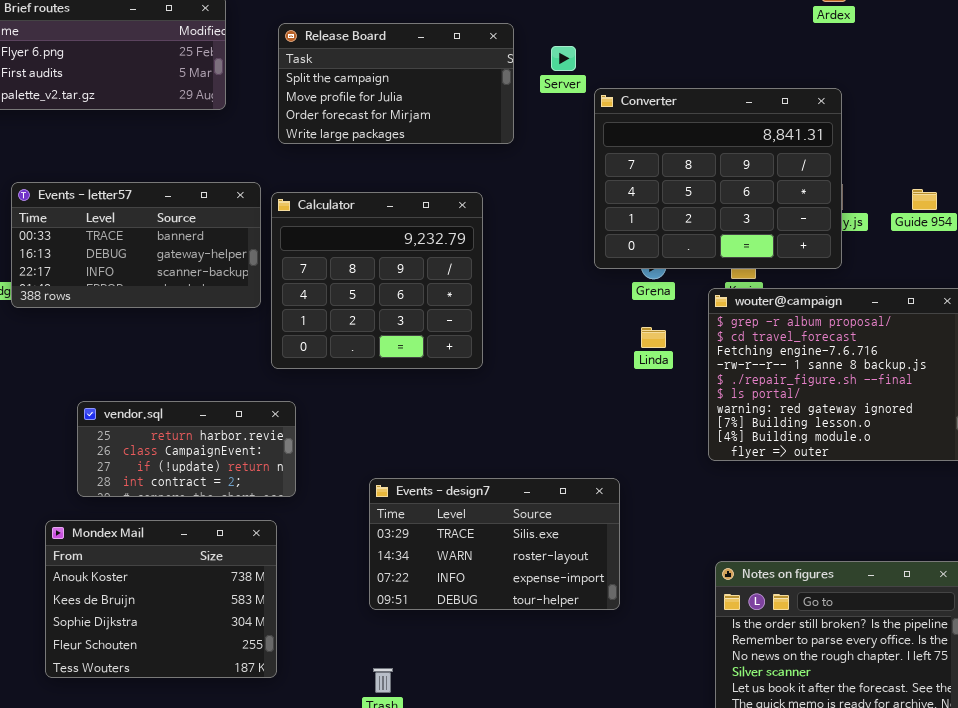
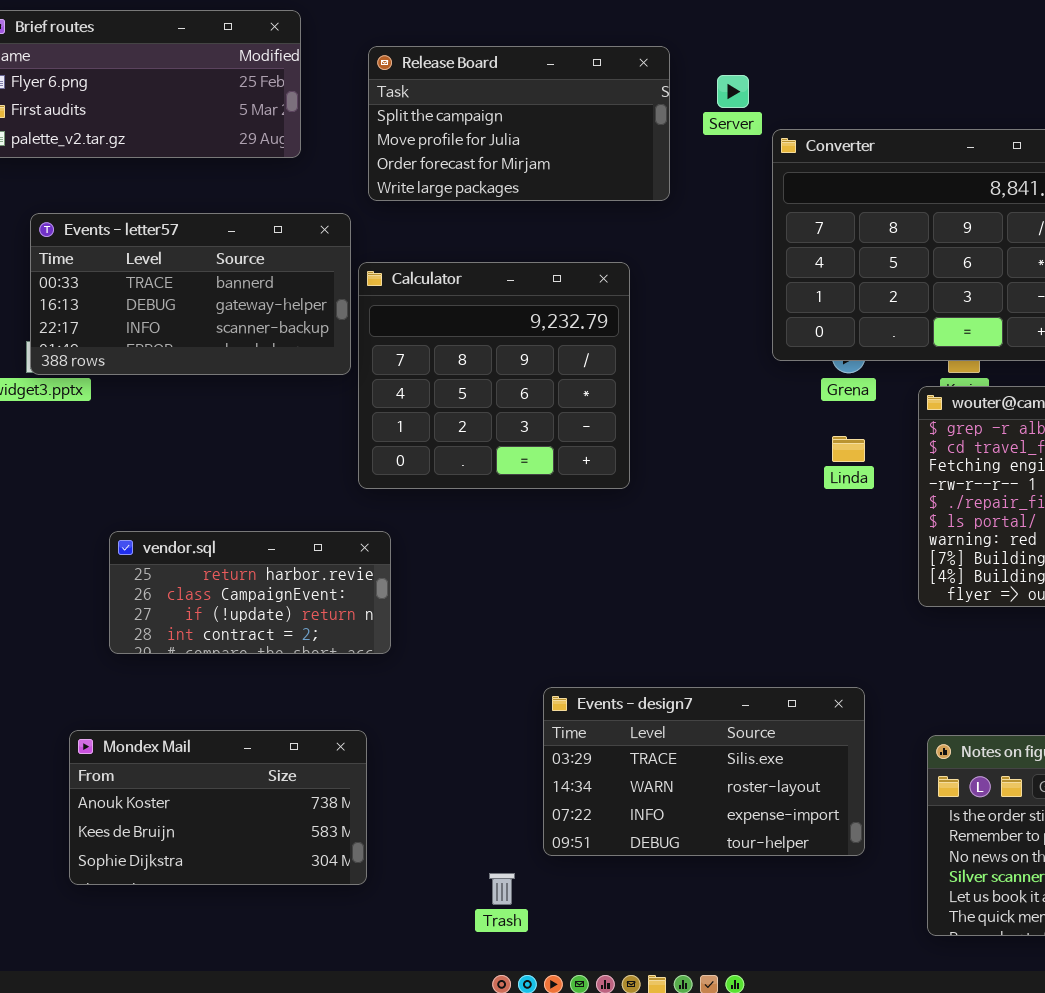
Events - letter57: [11,182,261,308] -> [30,213,351,375], moved
Events - design7: [369,478,620,610] -> [543,687,865,856], moved
Mondex Mail: [45,520,277,678] -> [69,730,367,885], resized

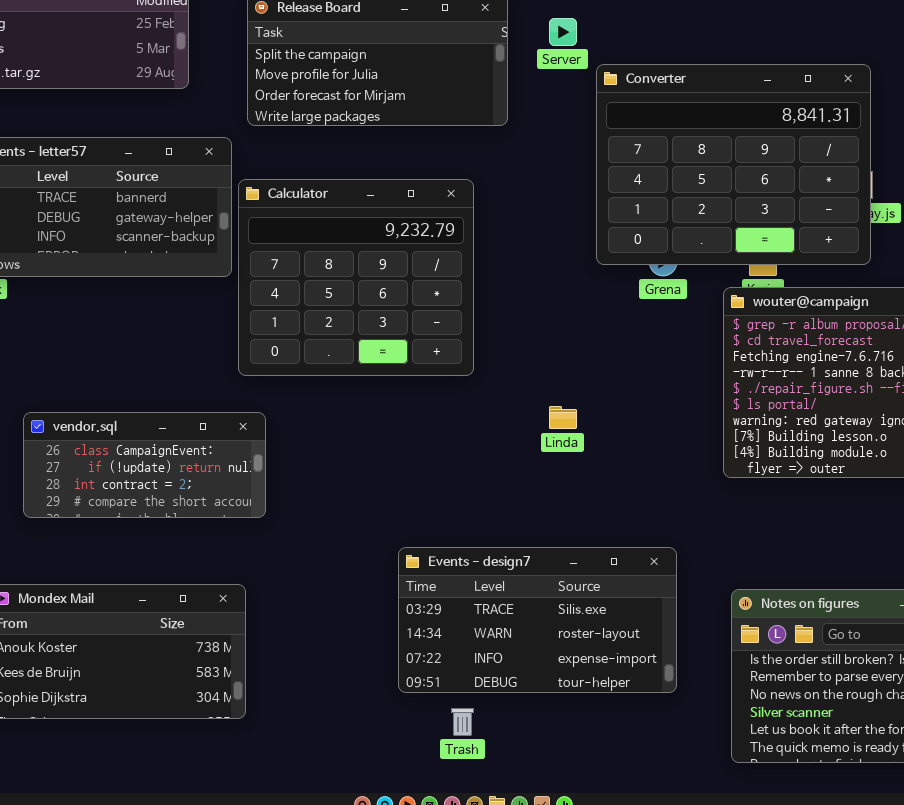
Linda: [832,436,865,462] -> [549,406,577,429], moved
vendor.sql: [109,531,391,654] -> [23,412,266,518], scrolled down 1 row
Trash: [489,873,515,905] -> [451,708,474,736], moved

